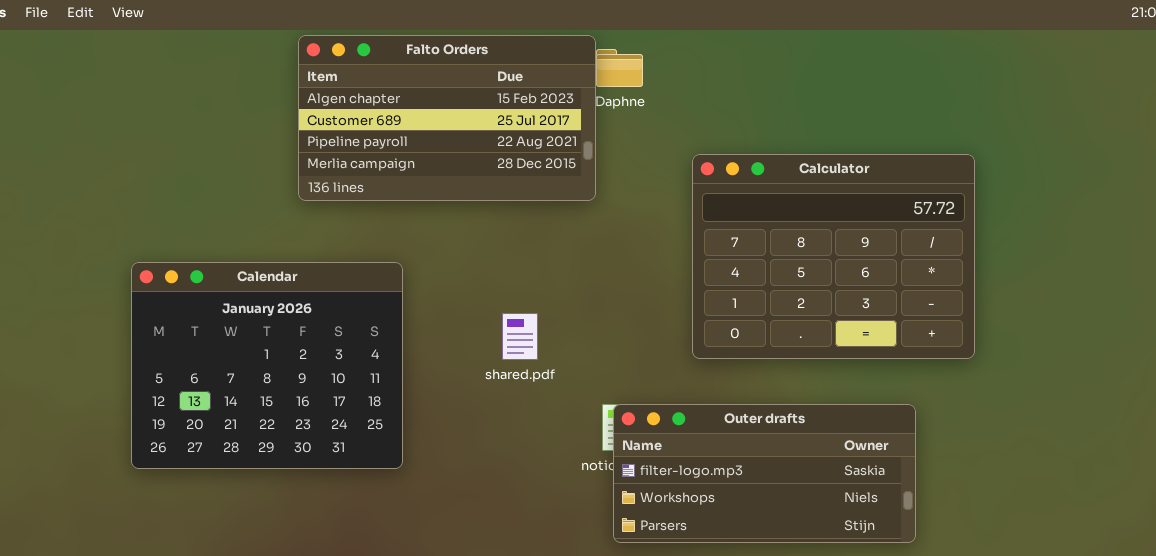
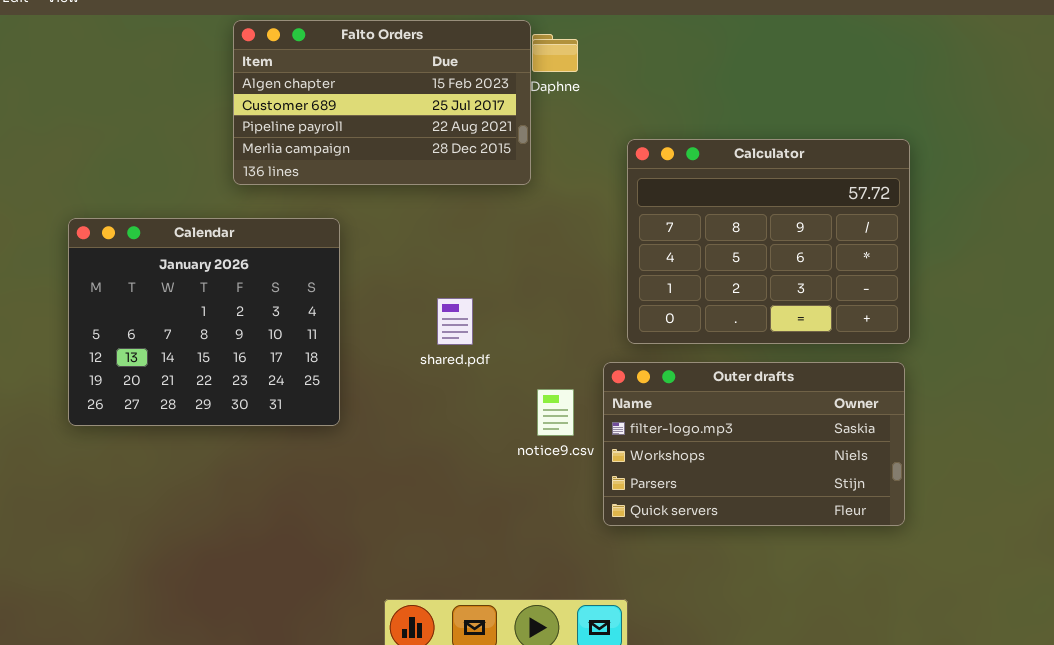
Calendar: [131,262,403,469] -> [68,218,340,426], moved
Outer drafts: [613,404,916,543] -> [603,362,905,526], moved, resized

